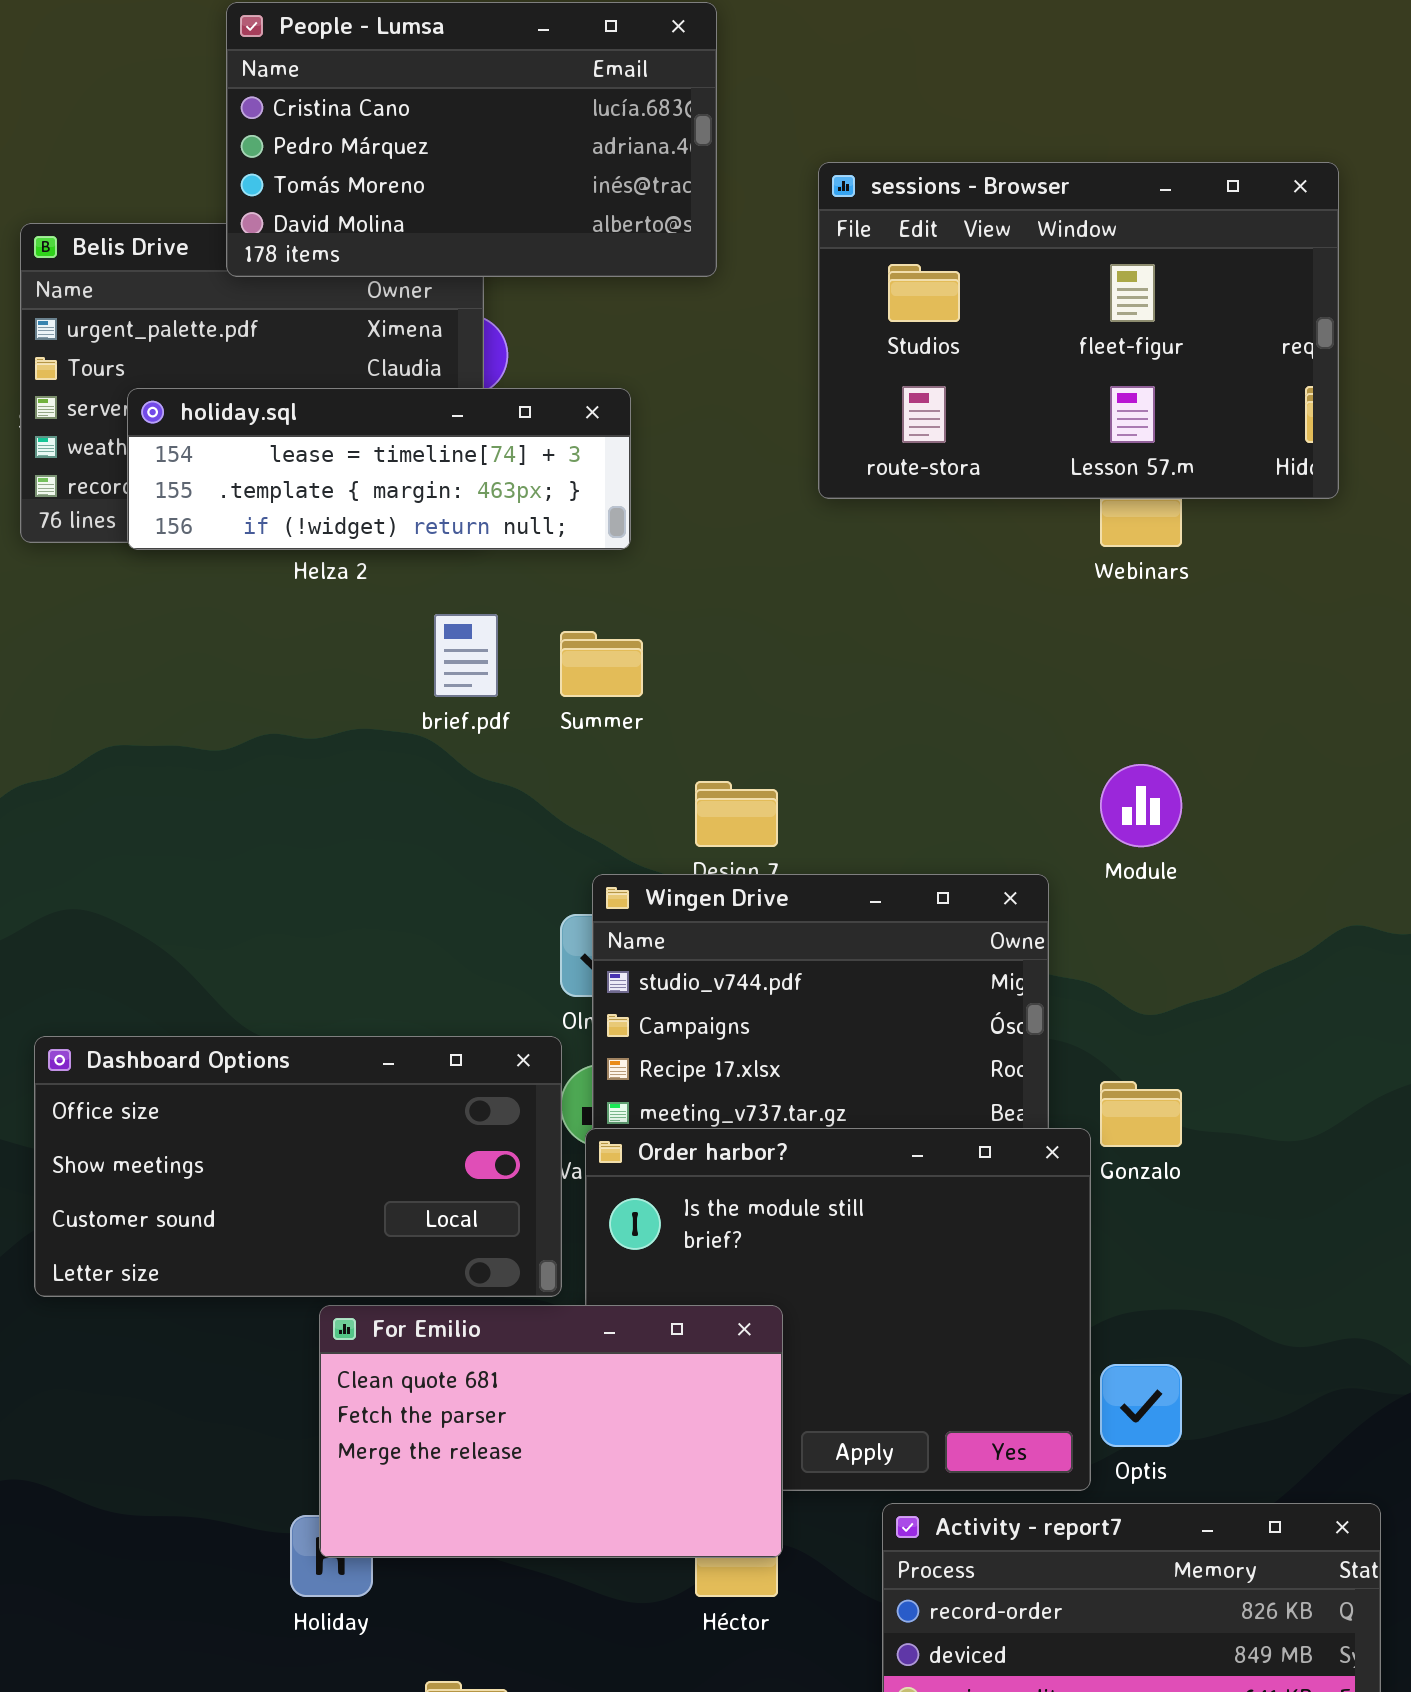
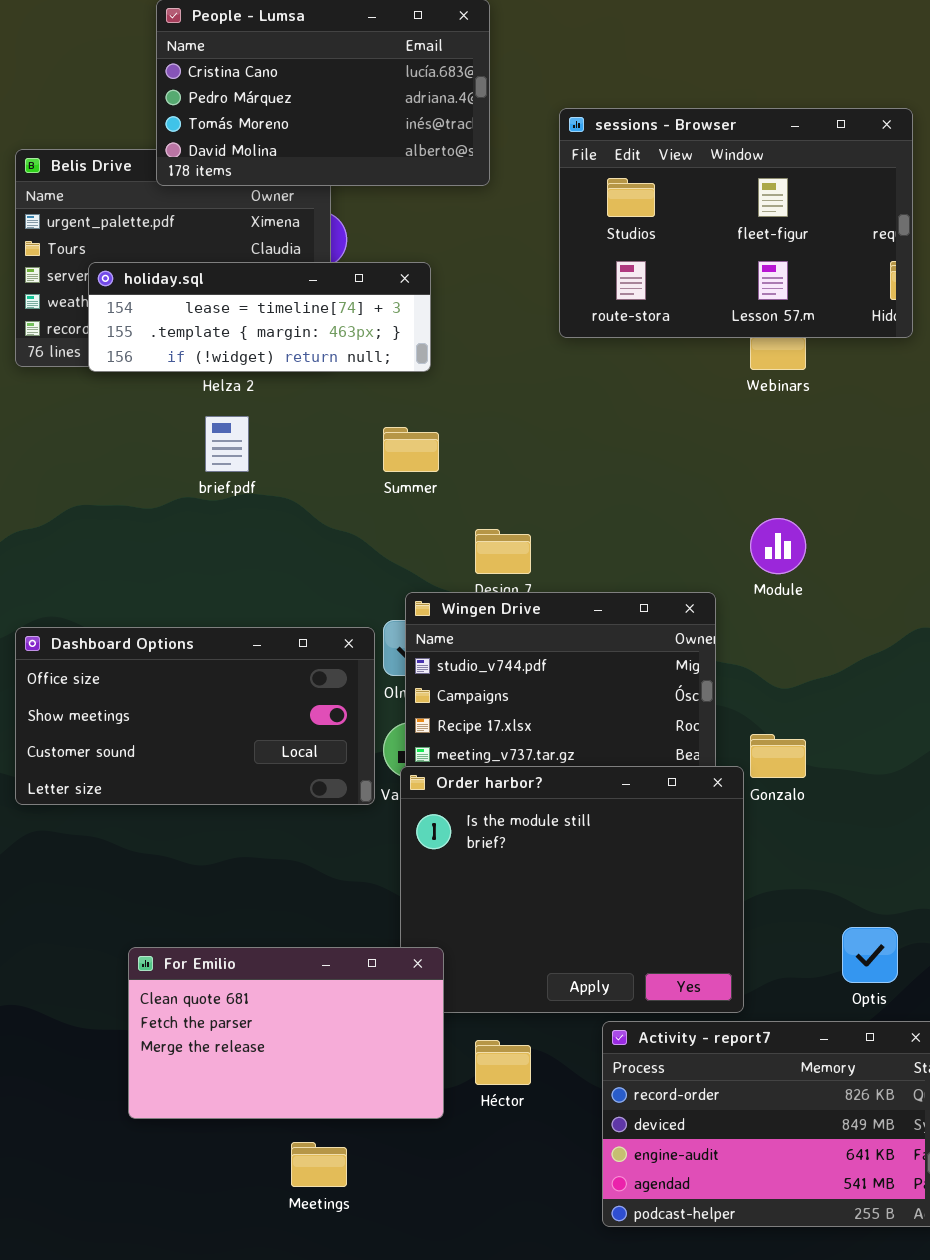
brief.pdf: [434,614,498,697] -> [205,416,249,472], moved
Dashboard Options: [34,1036,562,1297] -> [15,627,375,805], moved
For Emilio: [319,1305,783,1558] -> [128,947,444,1119], moved
Optis: [1100,1364,1182,1447] -> [842,927,898,983], moved

